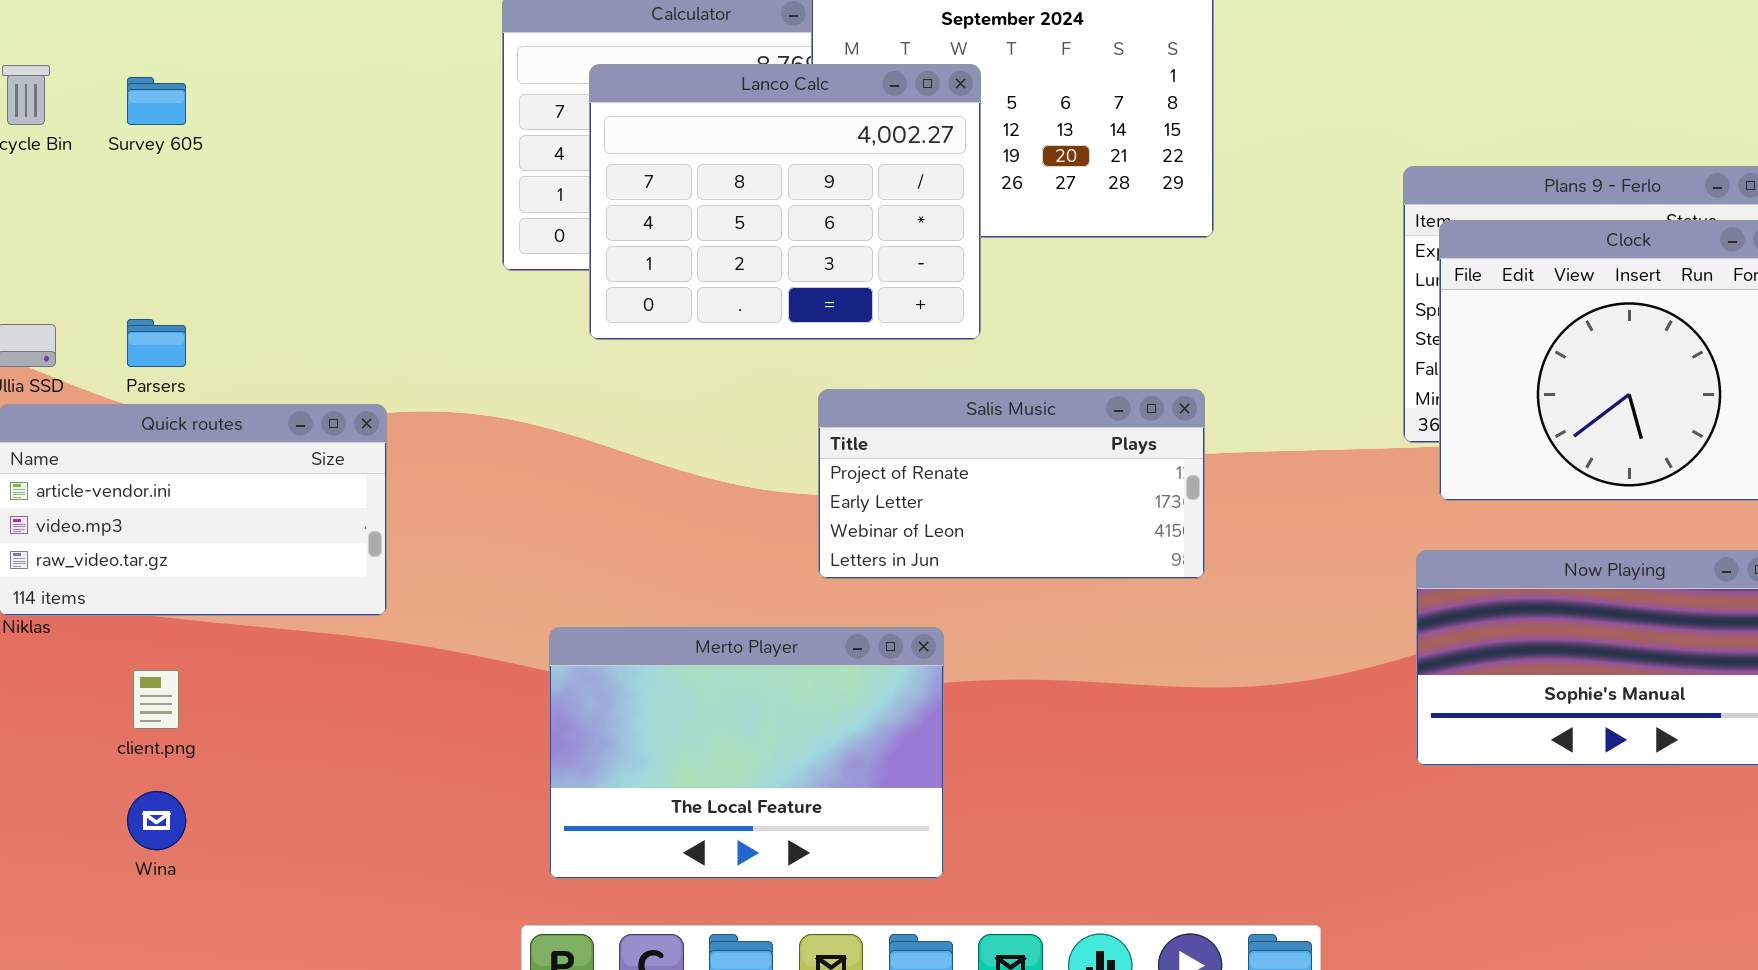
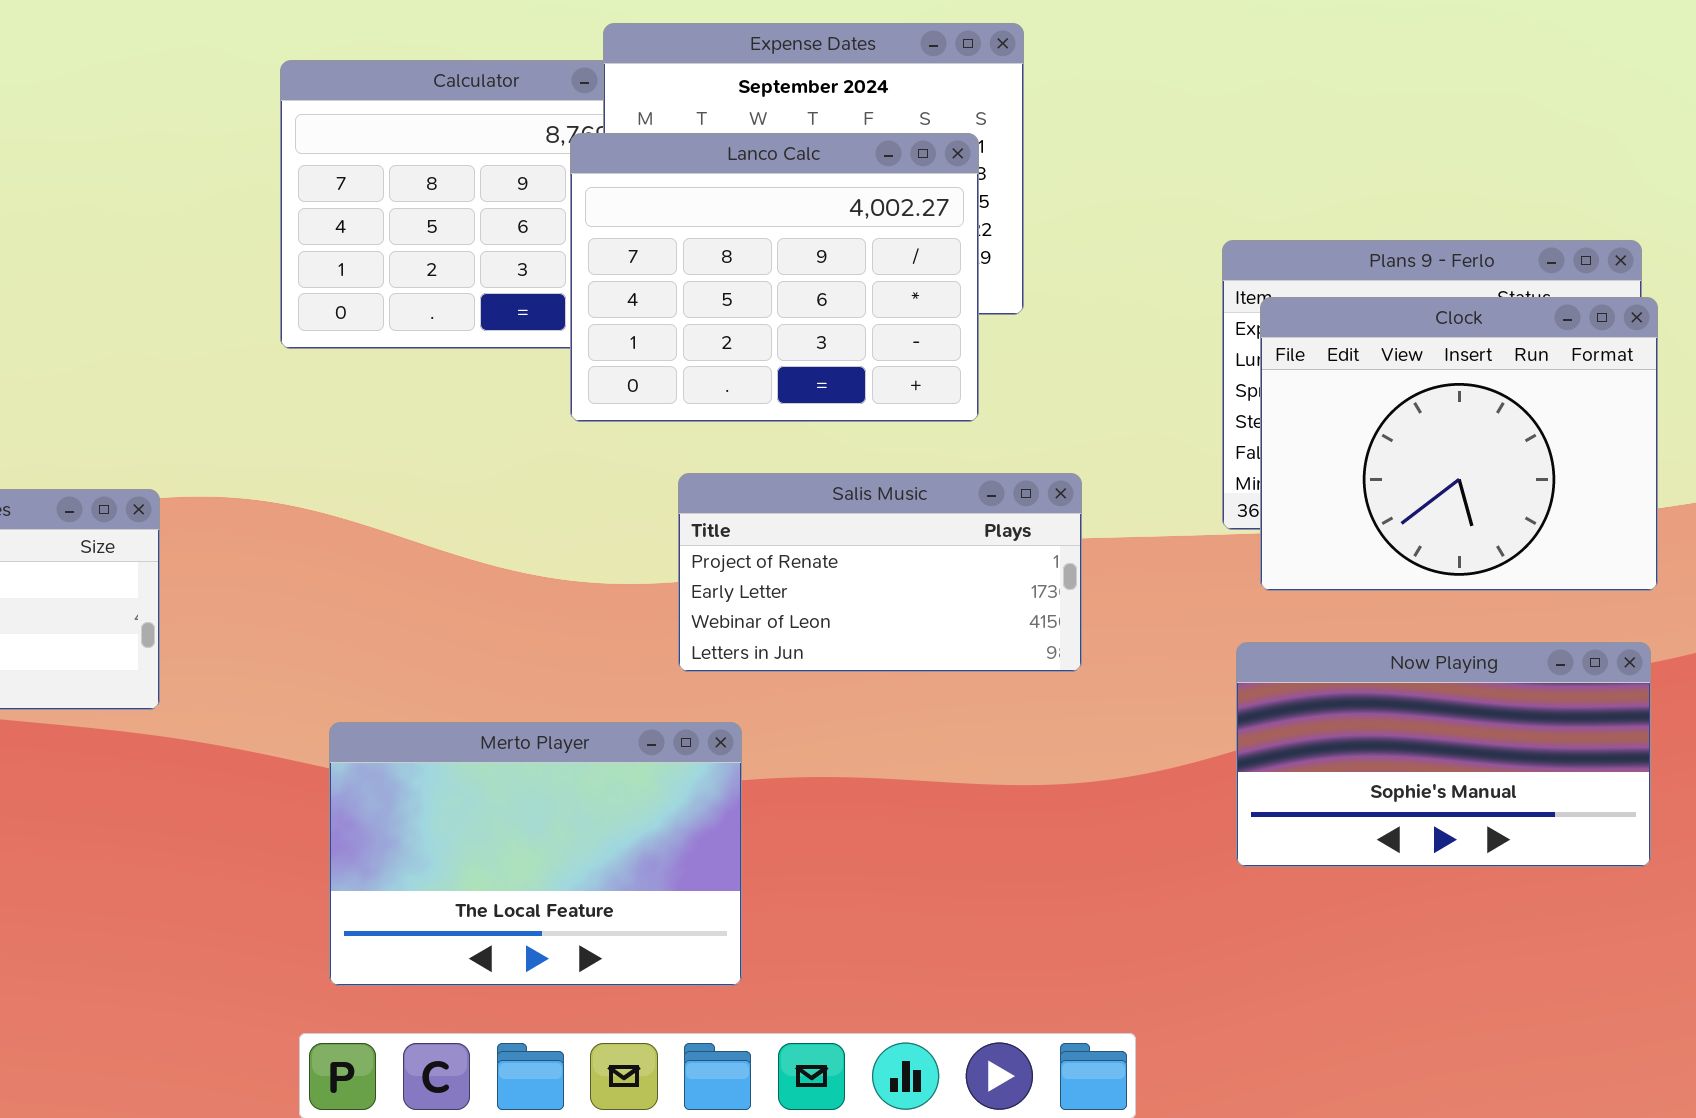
Lanco Calc: [589,64,981,340] -> [570,133,979,422], moved
Salis Music: [818,389,1205,579] -> [678,473,1082,672], moved

